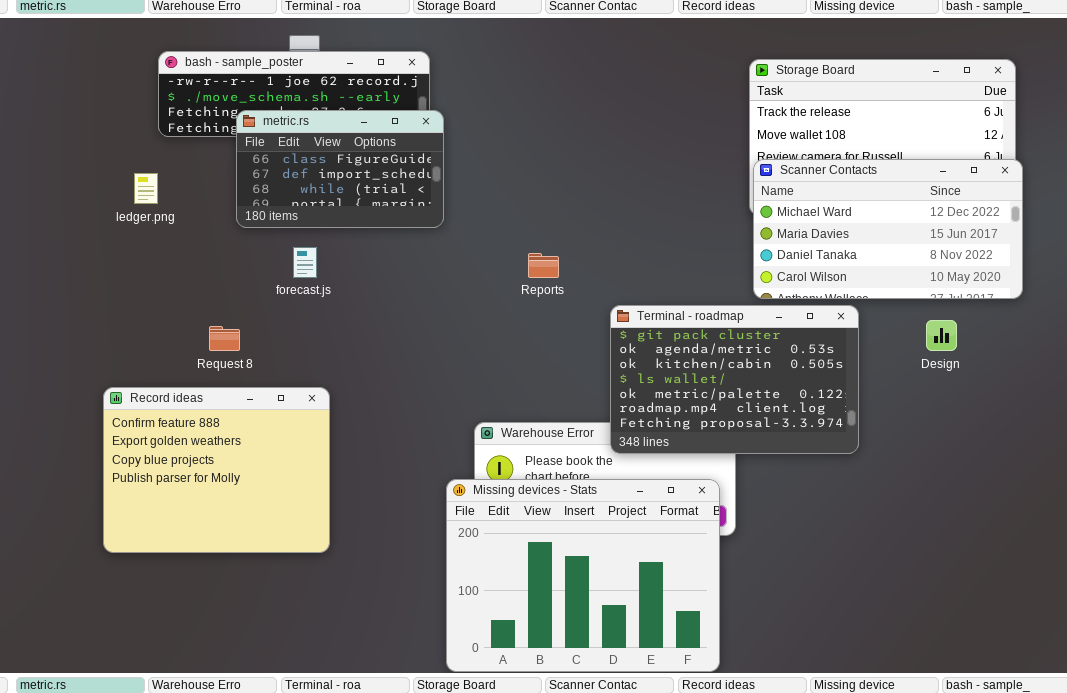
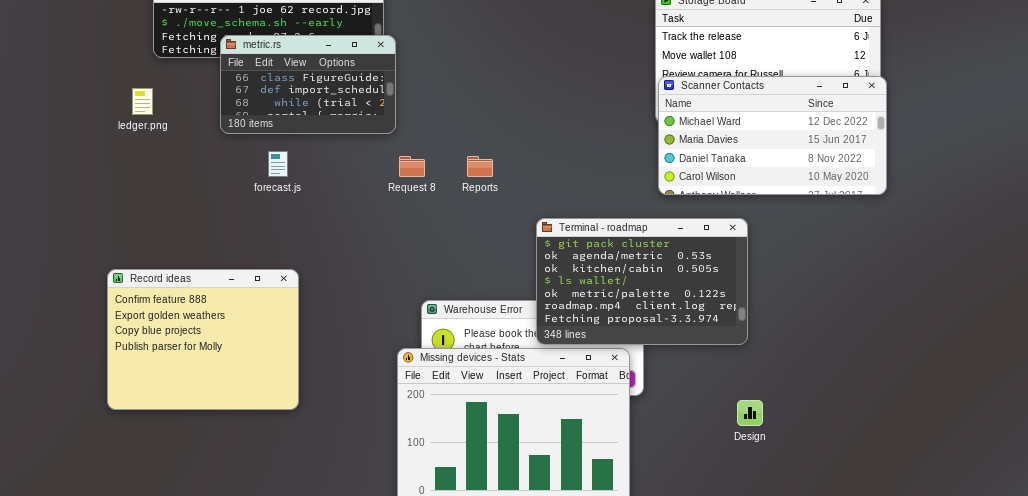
Terminal - roadmap: [610,305,859,454] -> [536,218,748,345], moved
Design: [926,320,957,351] -> [737,400,763,426], moved
Request 8: [209,326,240,351] -> [399,156,425,177], moved

